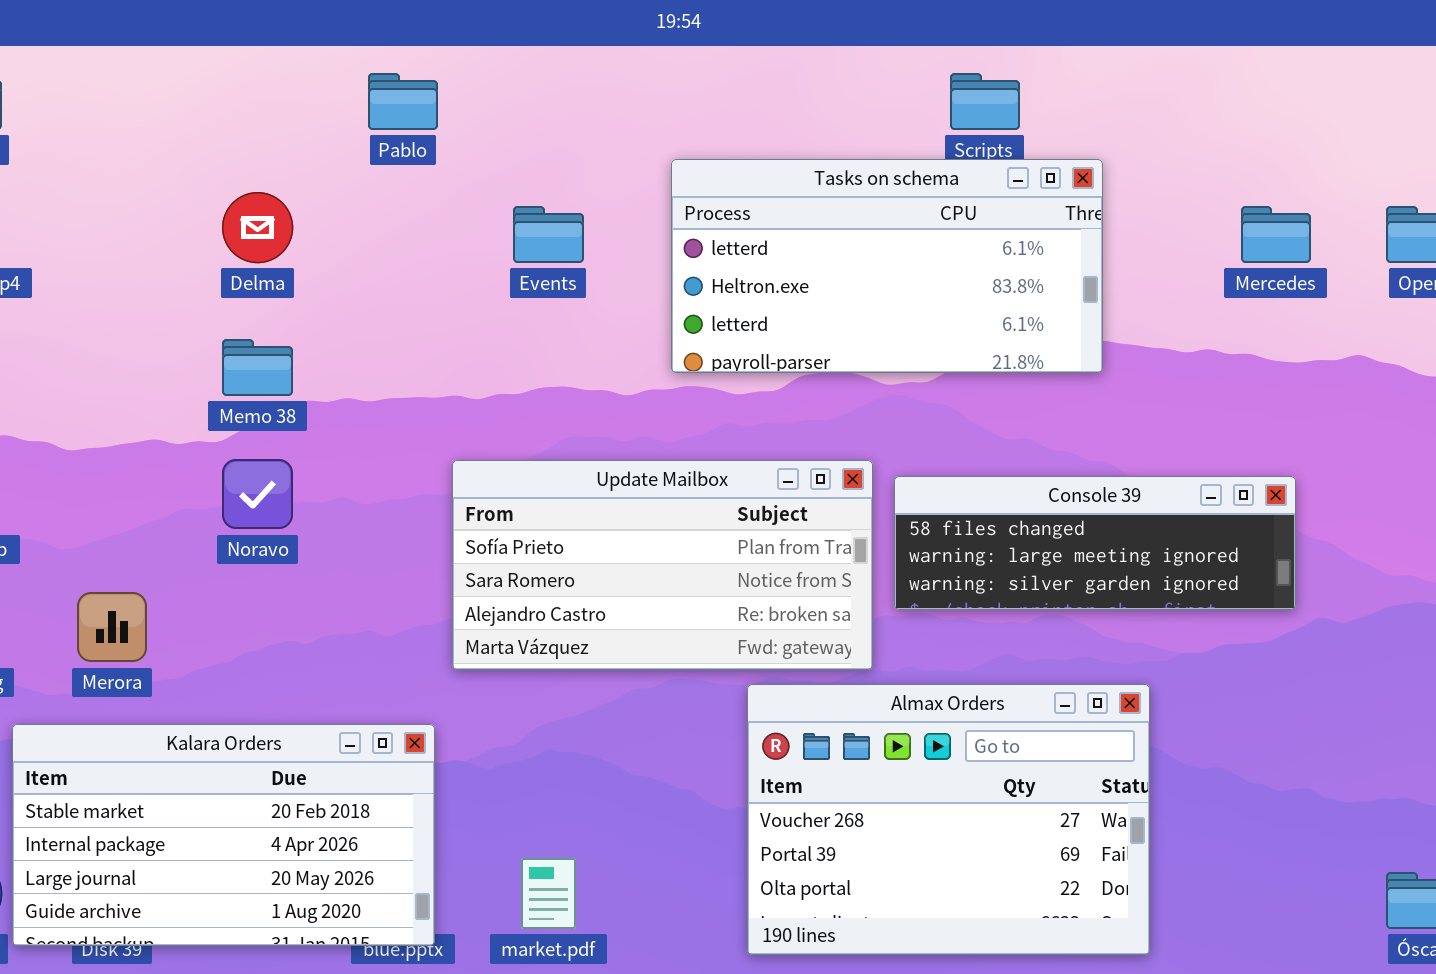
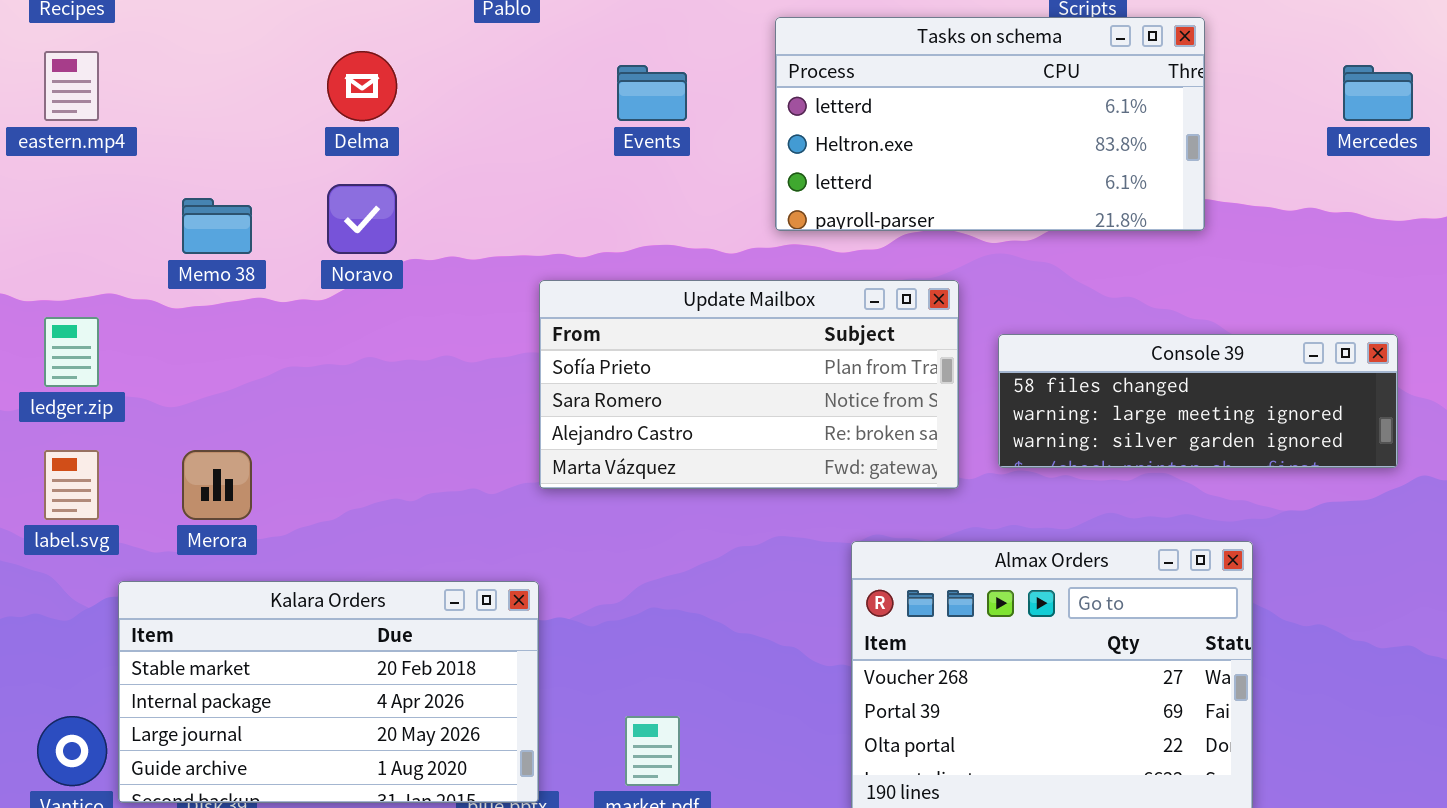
Memo 38: [222,339,293,396] -> [182,198,252,254], moved
Noravo: [222,459,293,529] -> [327,184,397,254], moved
Update Mailbox: [452,460,873,670] -> [539,280,959,489], moved

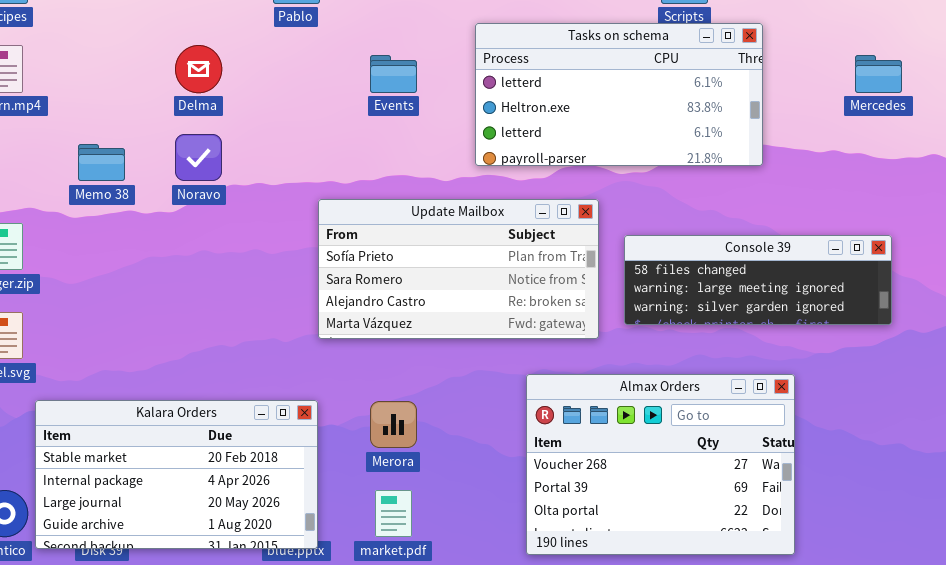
Merora: [182,450,252,520] -> [370,401,417,448], moved

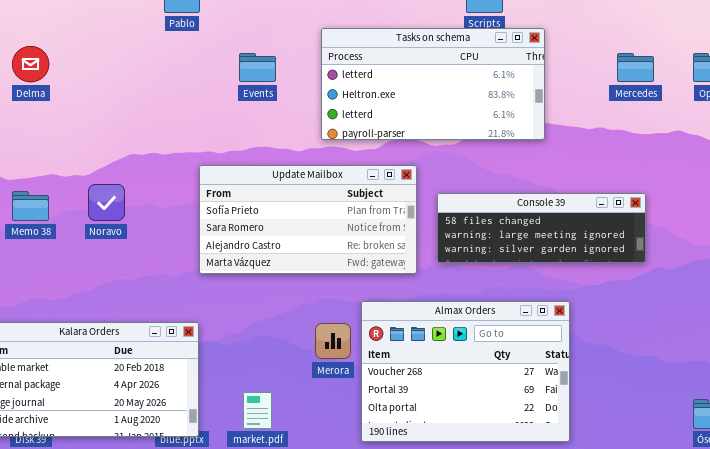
Delma: [175,45,222,93] -> [12,46,49,82], moved
Noravo: [175,134,222,181] -> [88,184,125,221], moved
Memo 38: [78,144,125,181] -> [12,191,49,221], moved
Merora: [370,401,417,448] -> [315,323,351,359], moved

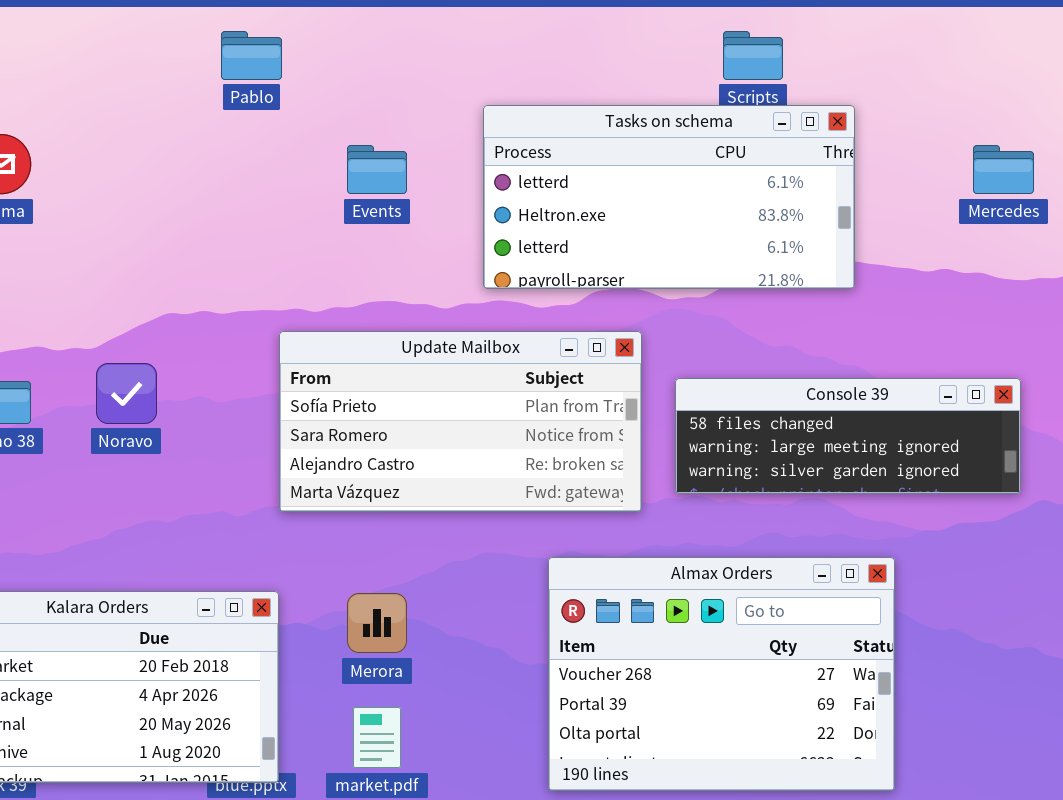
Merora: [315,323,351,359] -> [347,593,407,653], moved

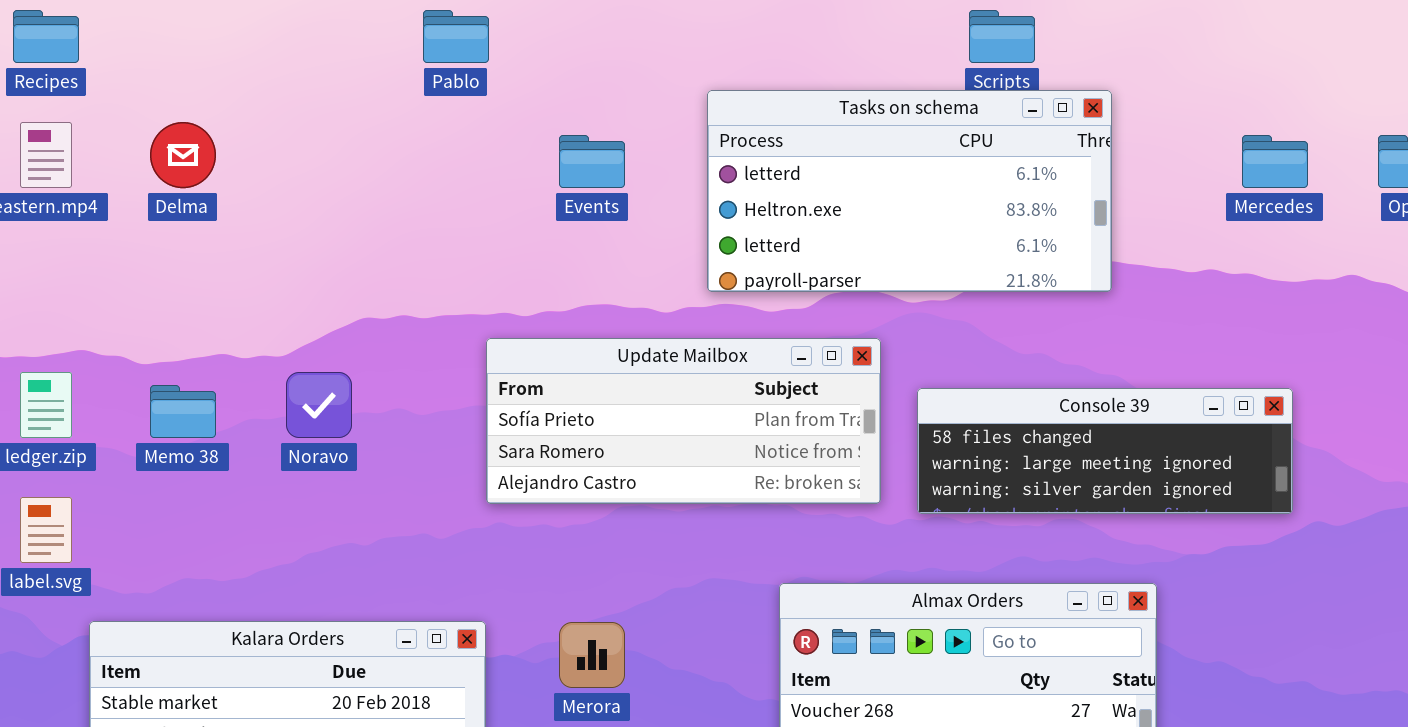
Update Mailbox: [279,331,642,512] -> [486,338,881,504], resized

